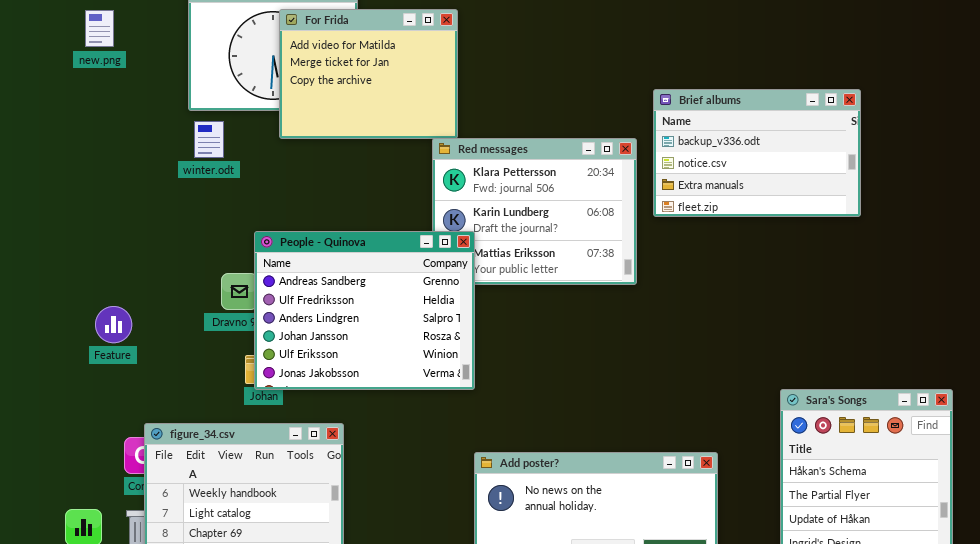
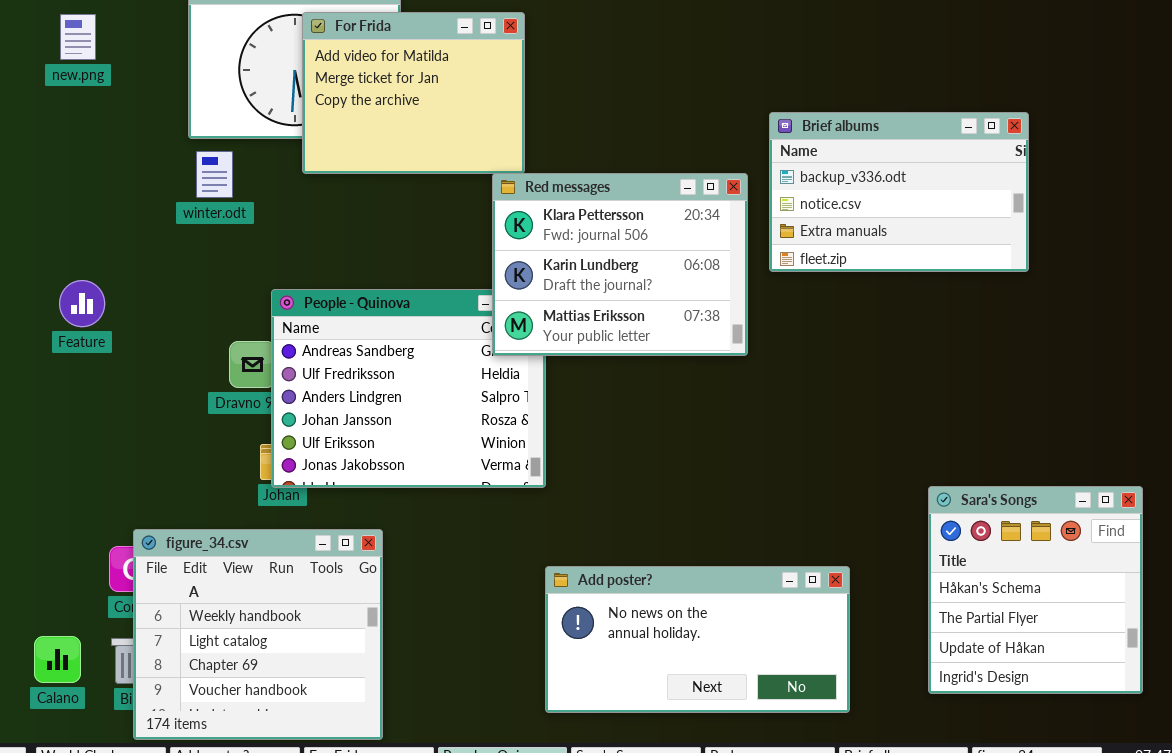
Red messages: [432,138,637,285] -> [492,173,748,356], raised
Feature: [95,306,132,343] -> [59,280,105,327], moved

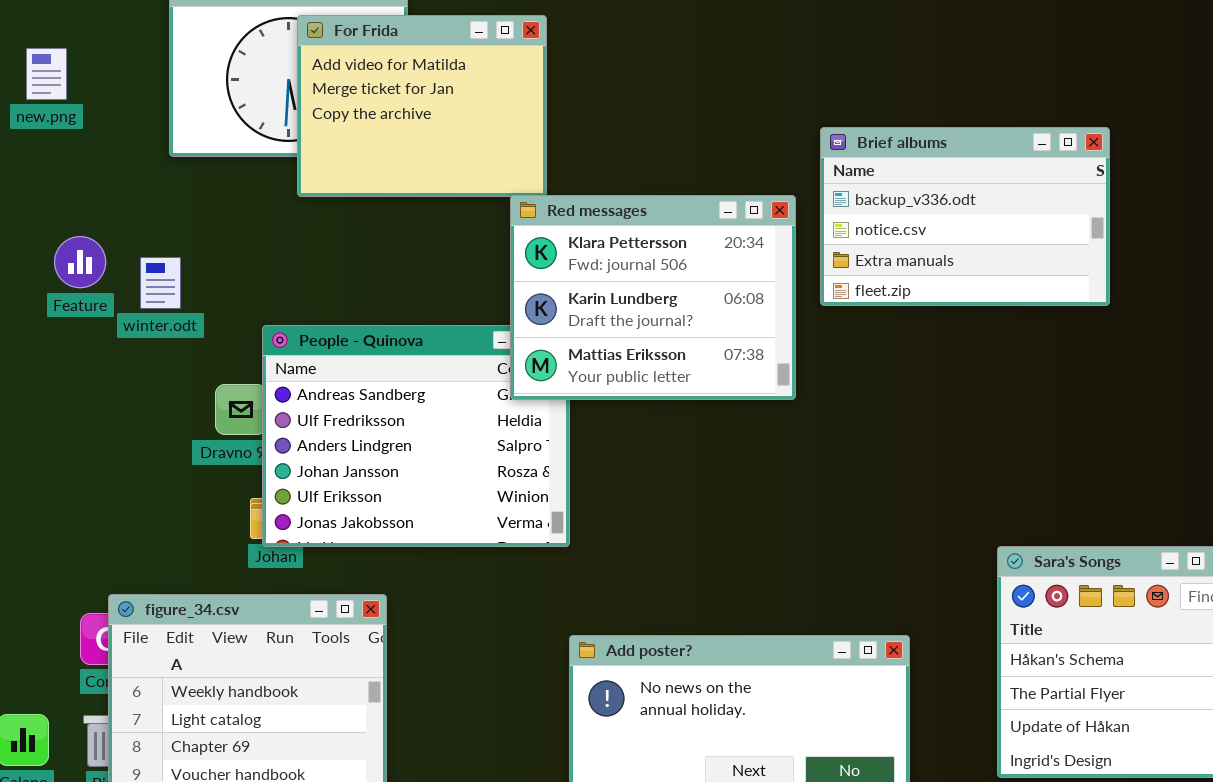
new.png: [60,14,96,60] -> [26,48,67,100], moved
winter.odt: [196,151,233,198] -> [140,257,181,309], moved
Feature: [59,280,105,327] -> [54,236,106,288], moved

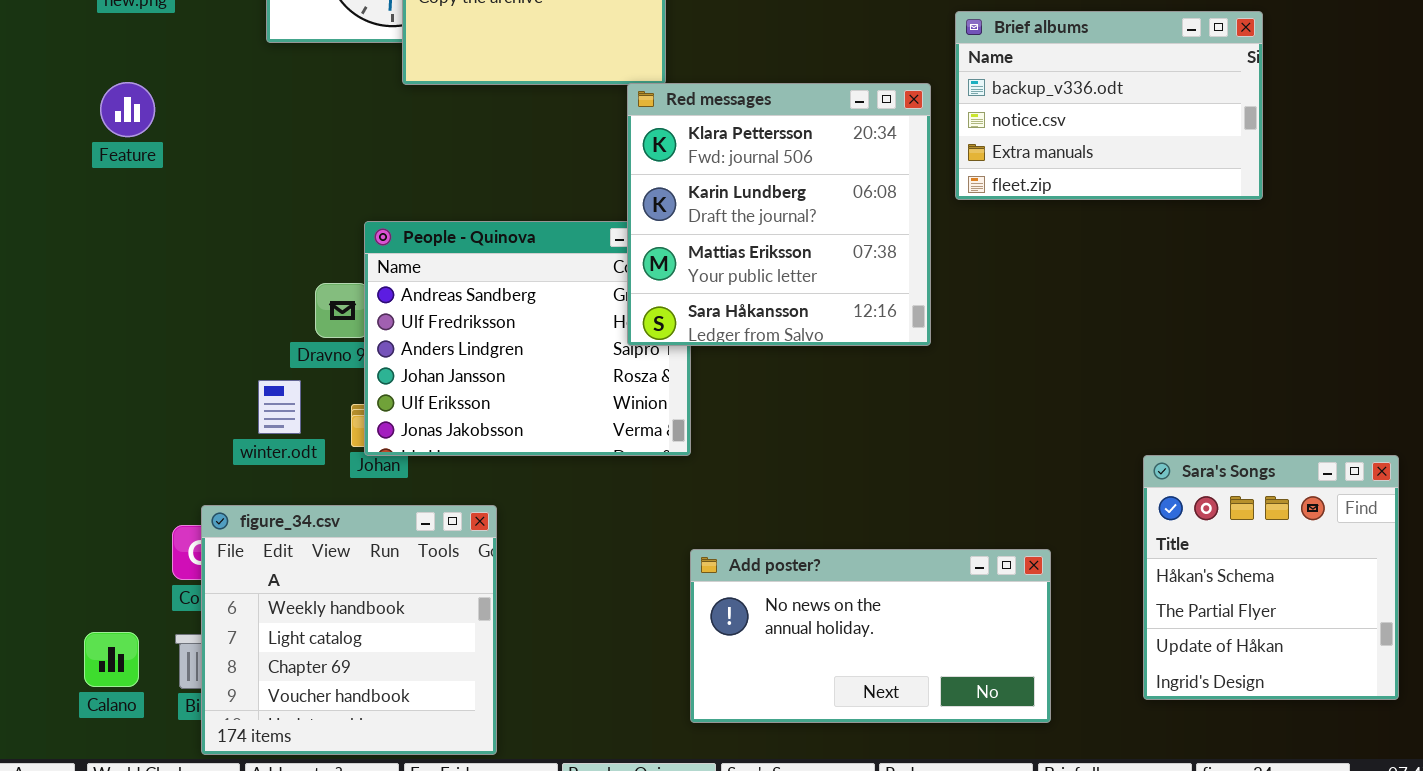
Red messages: [510,195,796,400] -> [627,83,931,346], resized
Feature: [54,236,106,288] -> [100,82,155,137], moved
winter.odt: [140,257,181,309] -> [258,380,301,434], moved

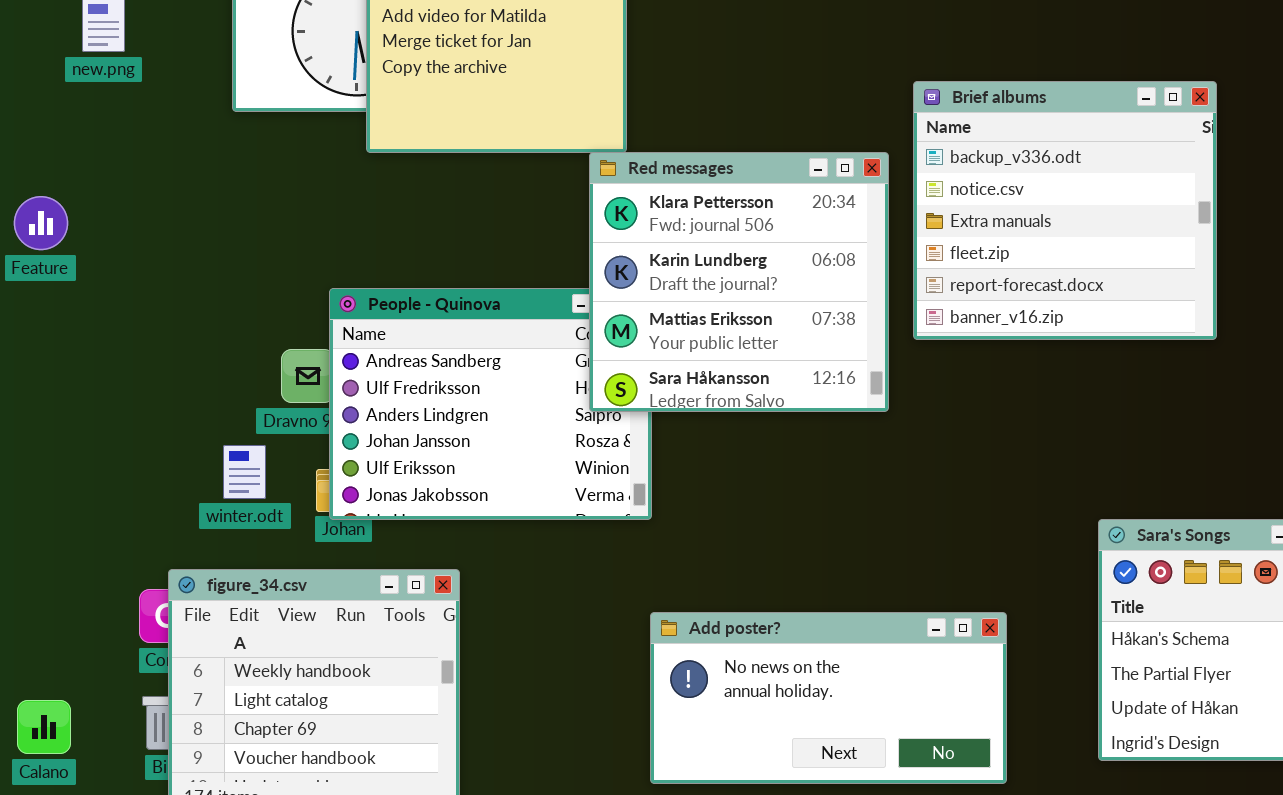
Brief albums: [955,11,1263,200] -> [913,81,1217,340], resized
Feature: [100,82,155,137] -> [14,196,68,250], moved
Calano: [84,632,139,687] -> [17,700,71,754], moved

